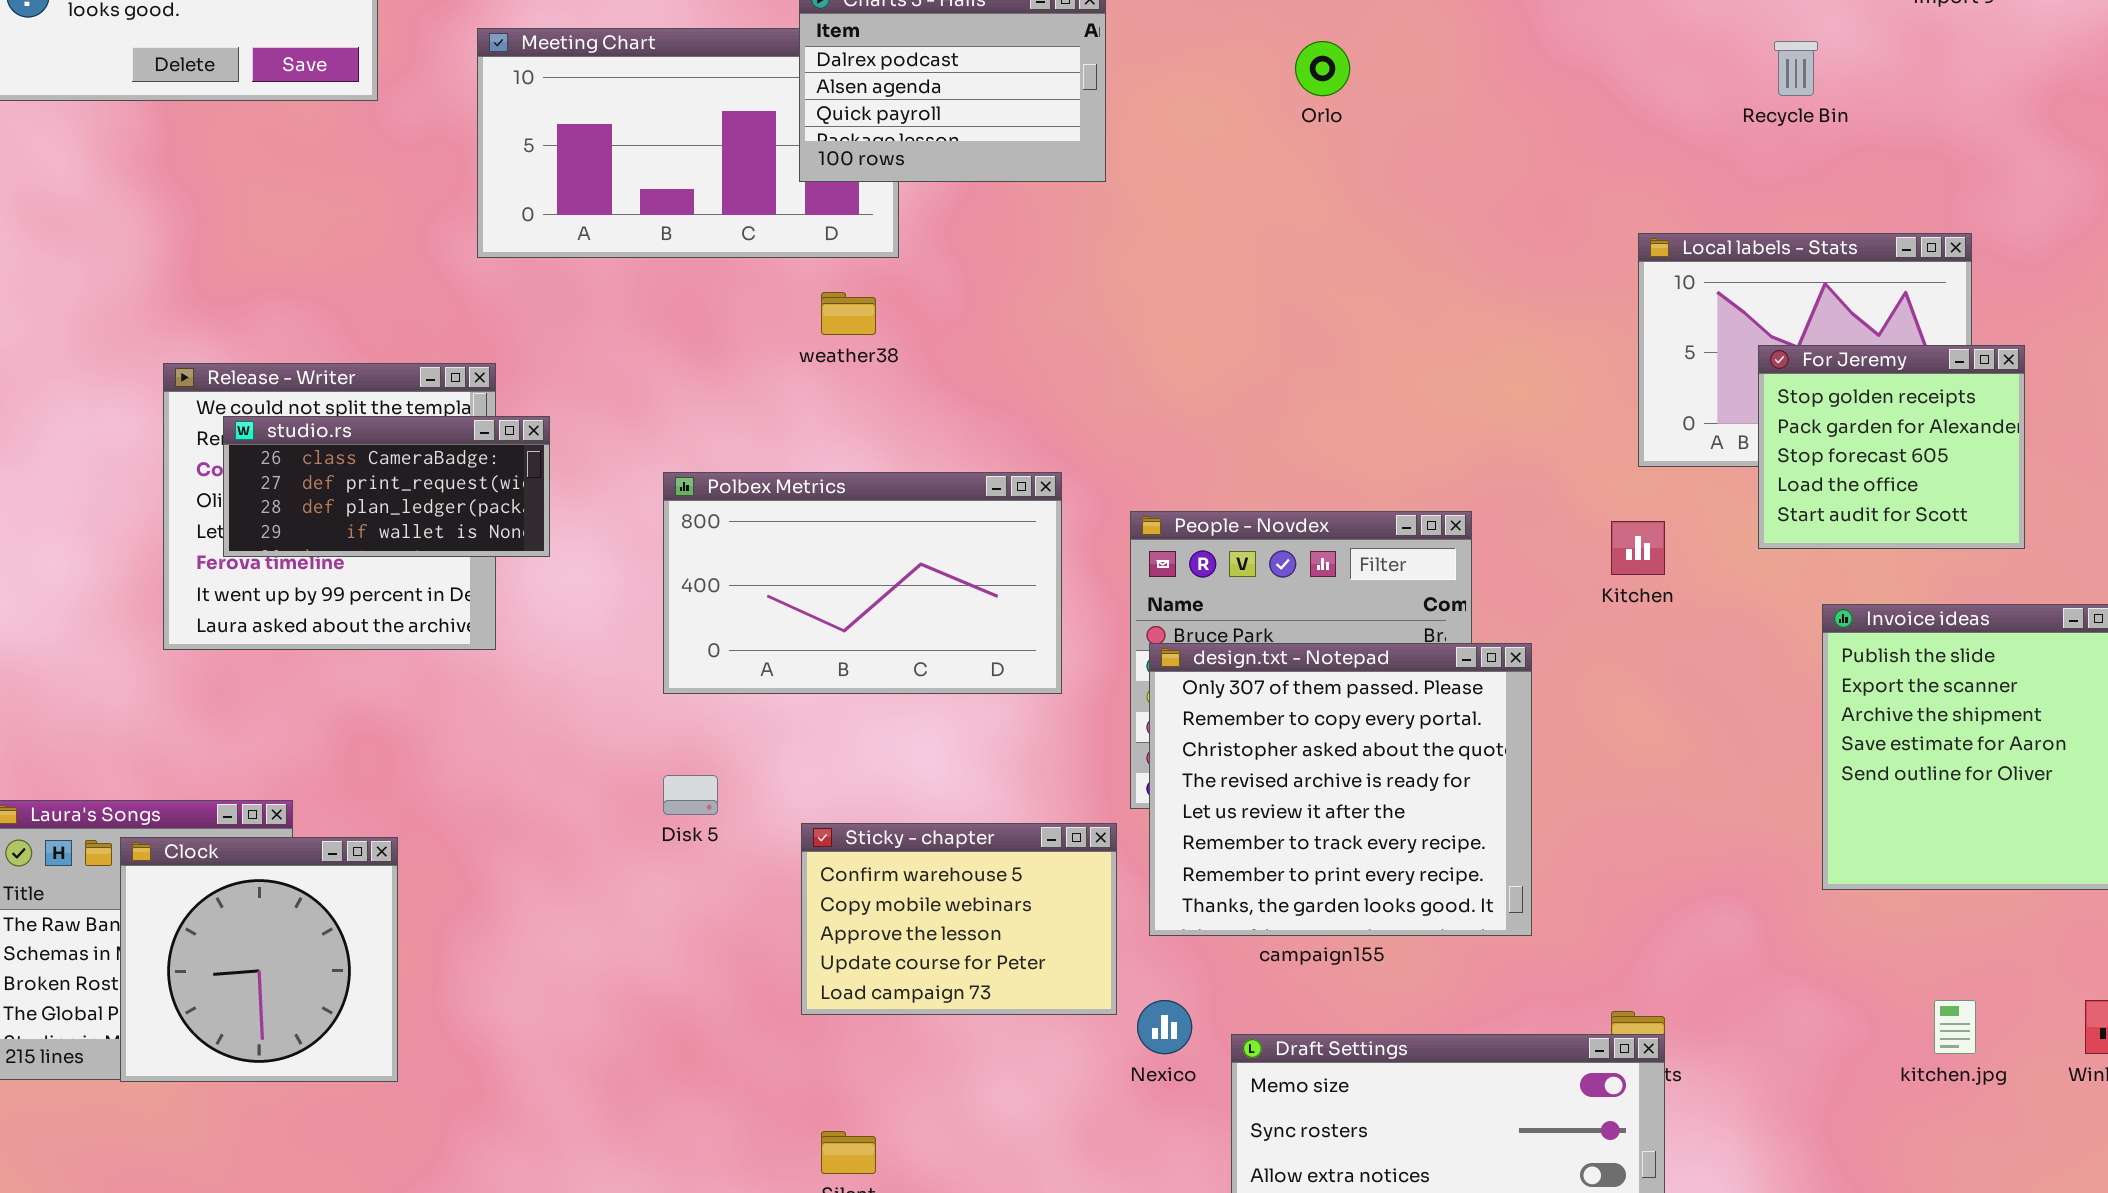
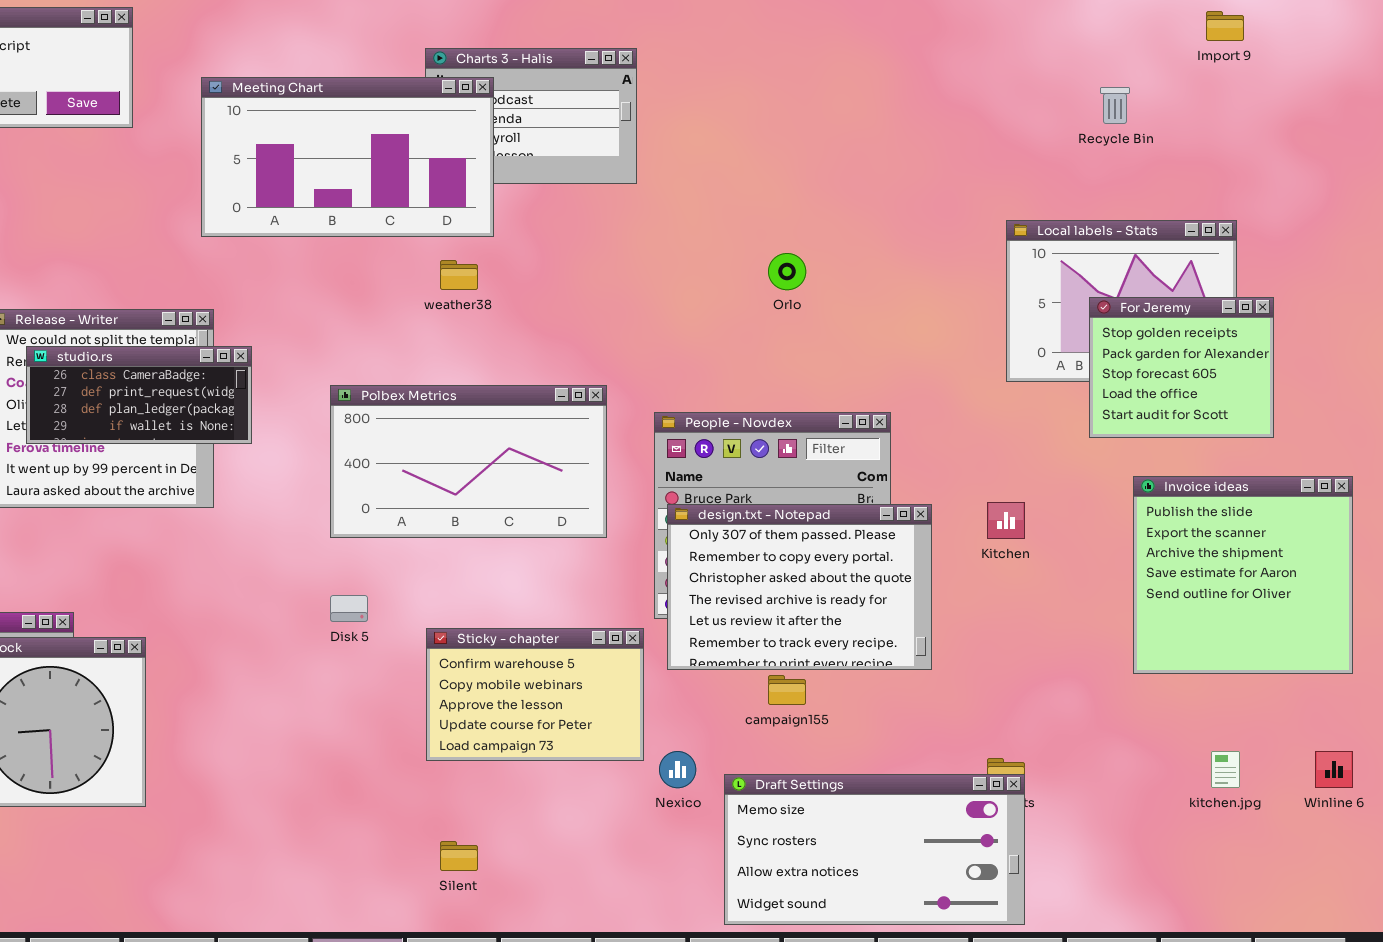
Meeting Chart: [477,28,899,258] -> [201,77,494,237], raised
Orlo: [1295,41,1350,96] -> [768,253,806,290], moved
Kitchen: [1611,521,1665,575] -> [987,502,1025,539], moved
design.txt - Notepad: [1149,643,1532,936] -> [667,504,932,670], resized

